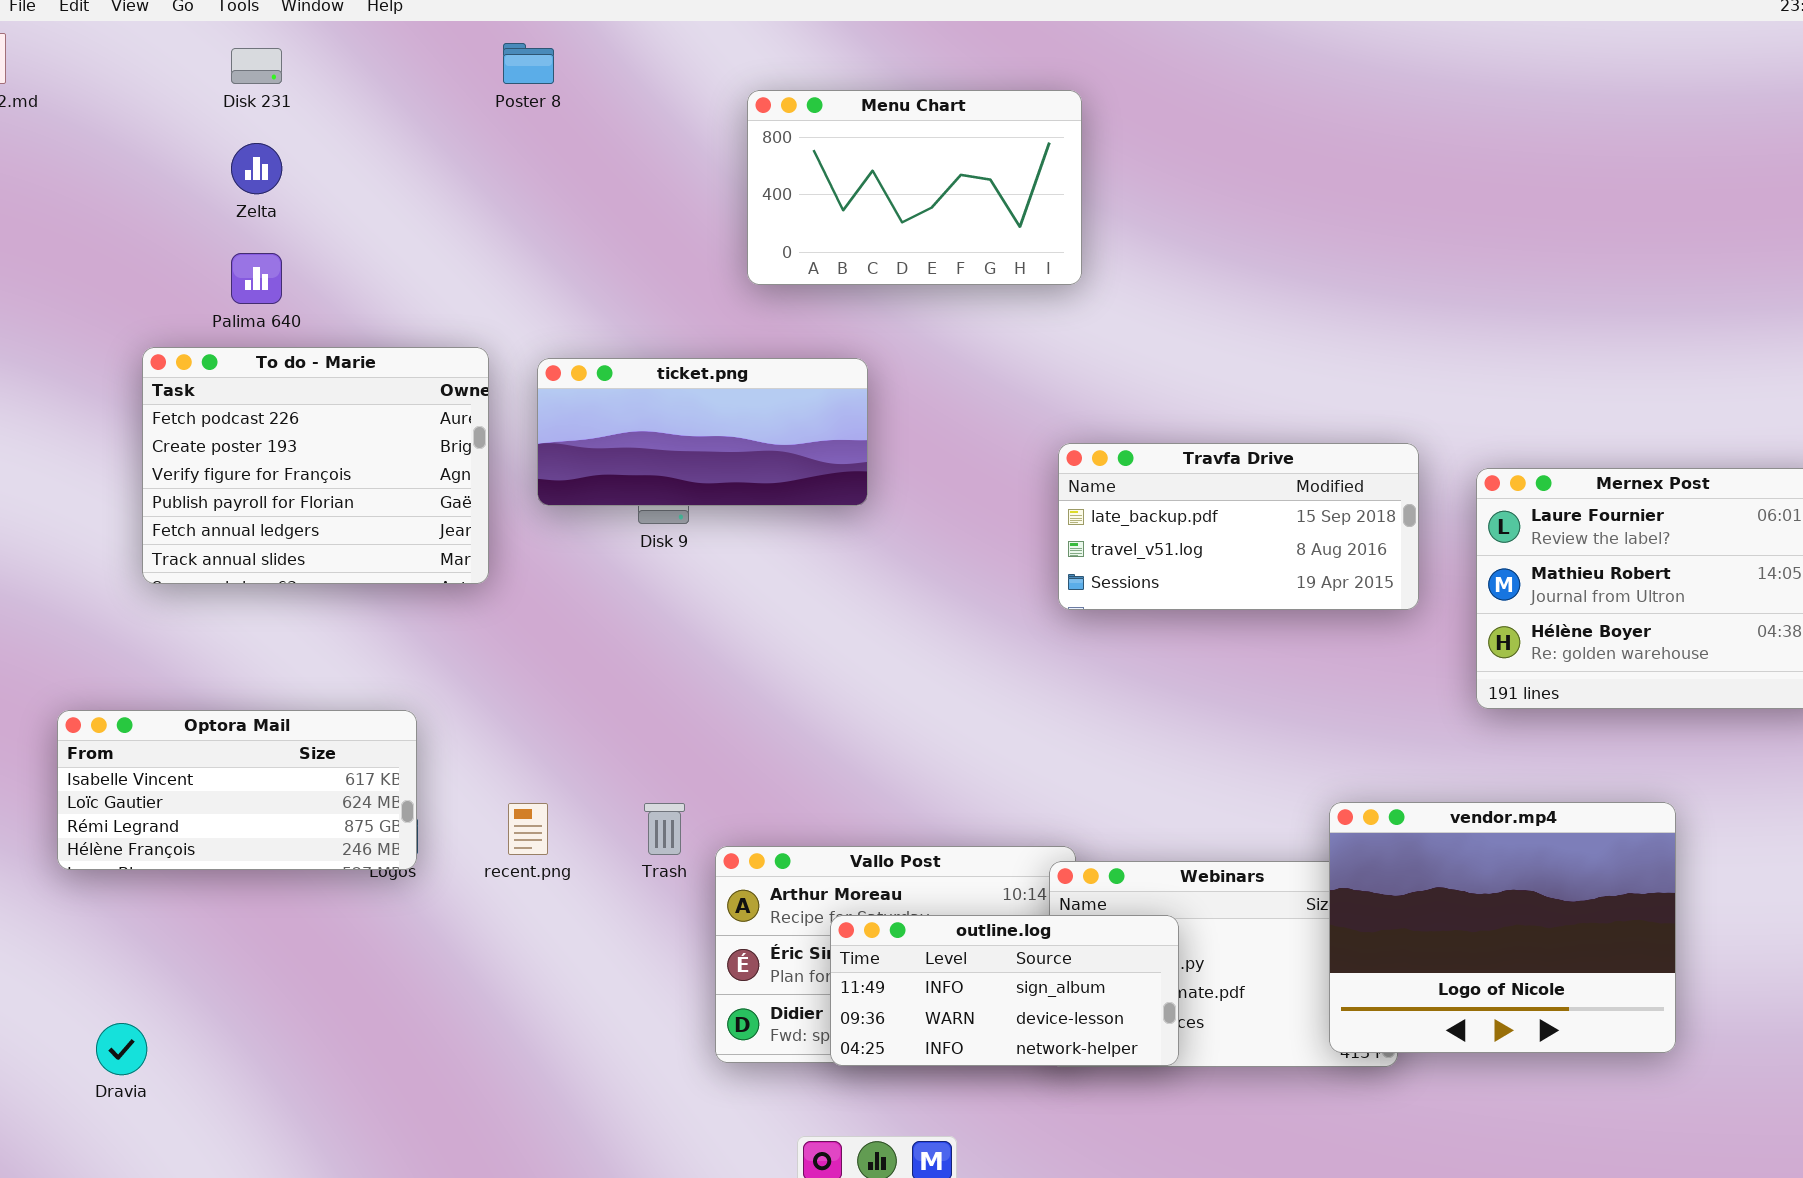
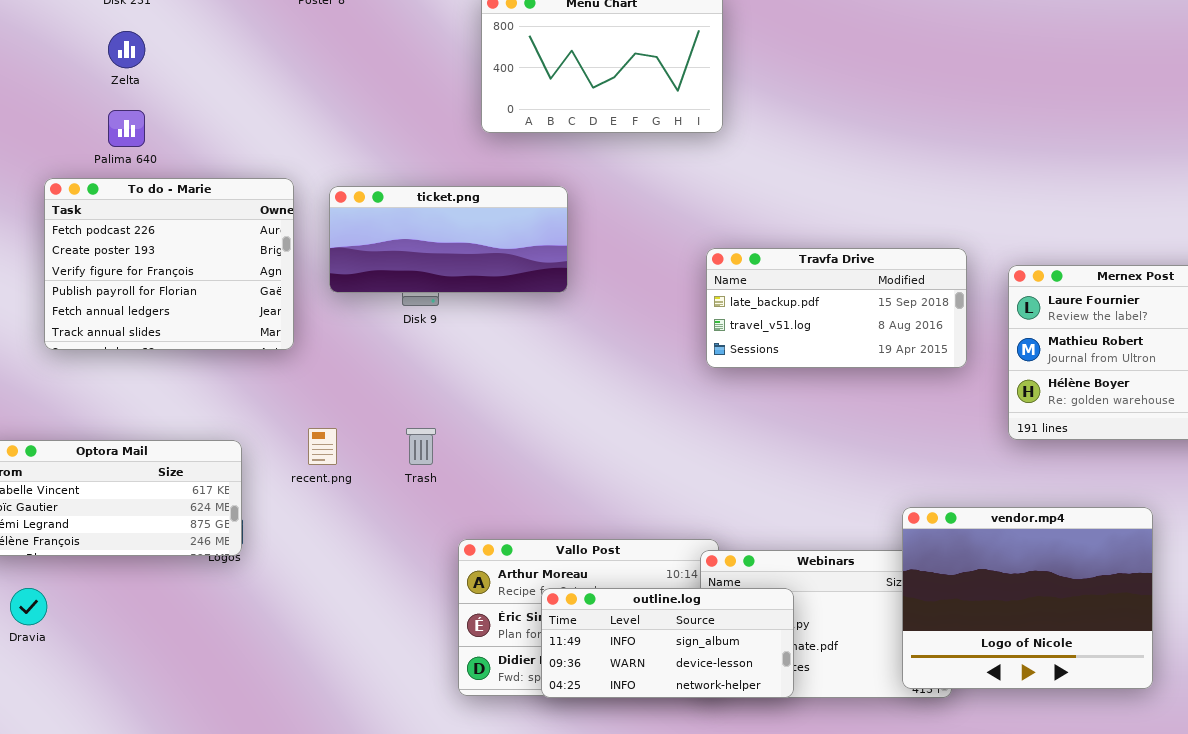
recent.png: [508,803,548,855] -> [308,428,337,465], moved
Trash: [644,803,685,855] -> [406,428,436,465], moved
Dravia: [96,1023,147,1075] -> [10,588,47,625], moved

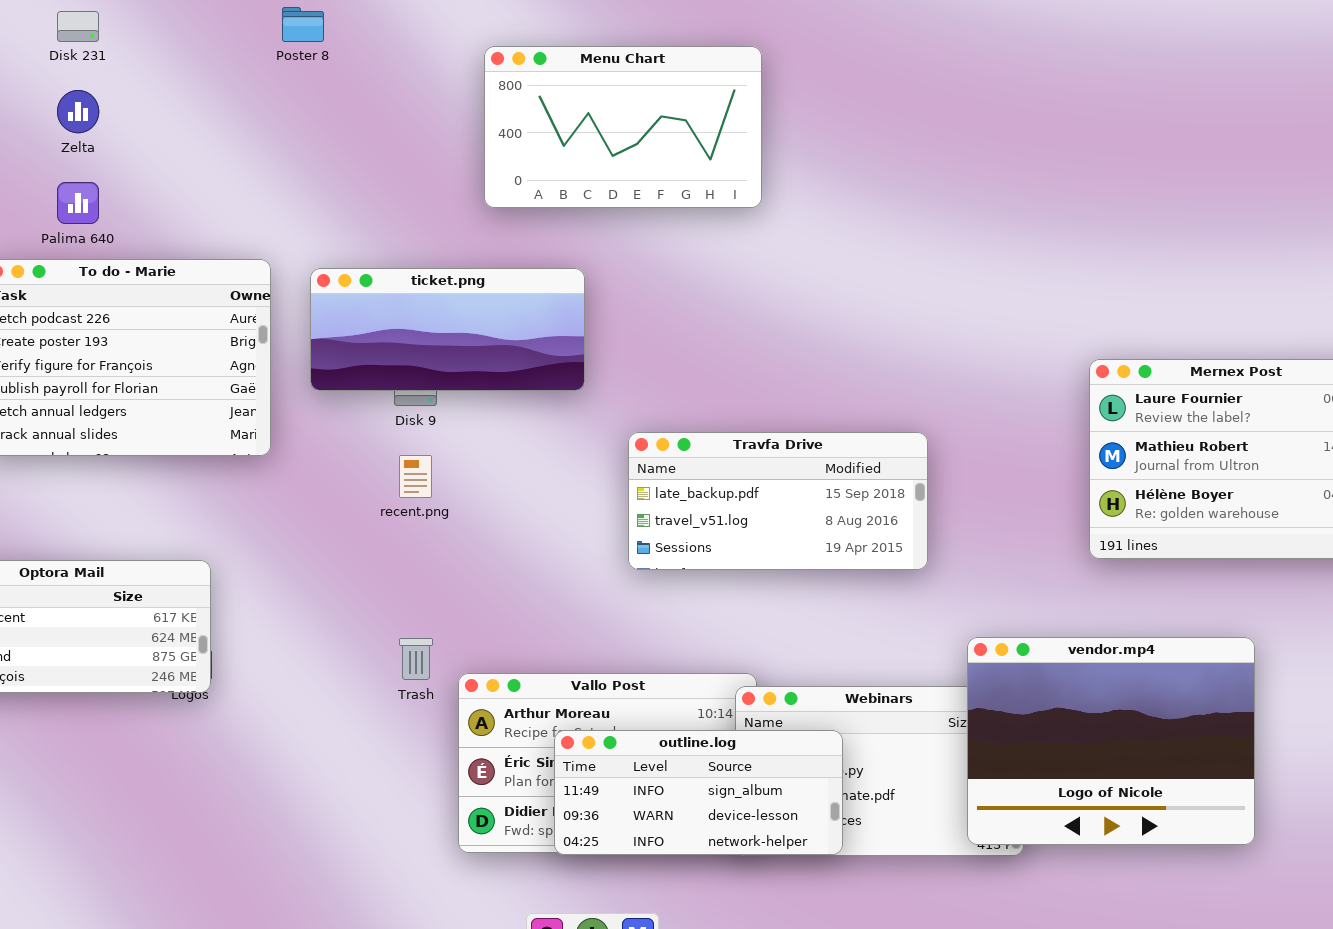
Travfa Drive: [706,248,967,368] -> [628,432,928,570], moved
recent.png: [308,428,337,465] -> [399,455,432,498], moved
Trash: [406,428,436,465] -> [399,638,433,680], moved

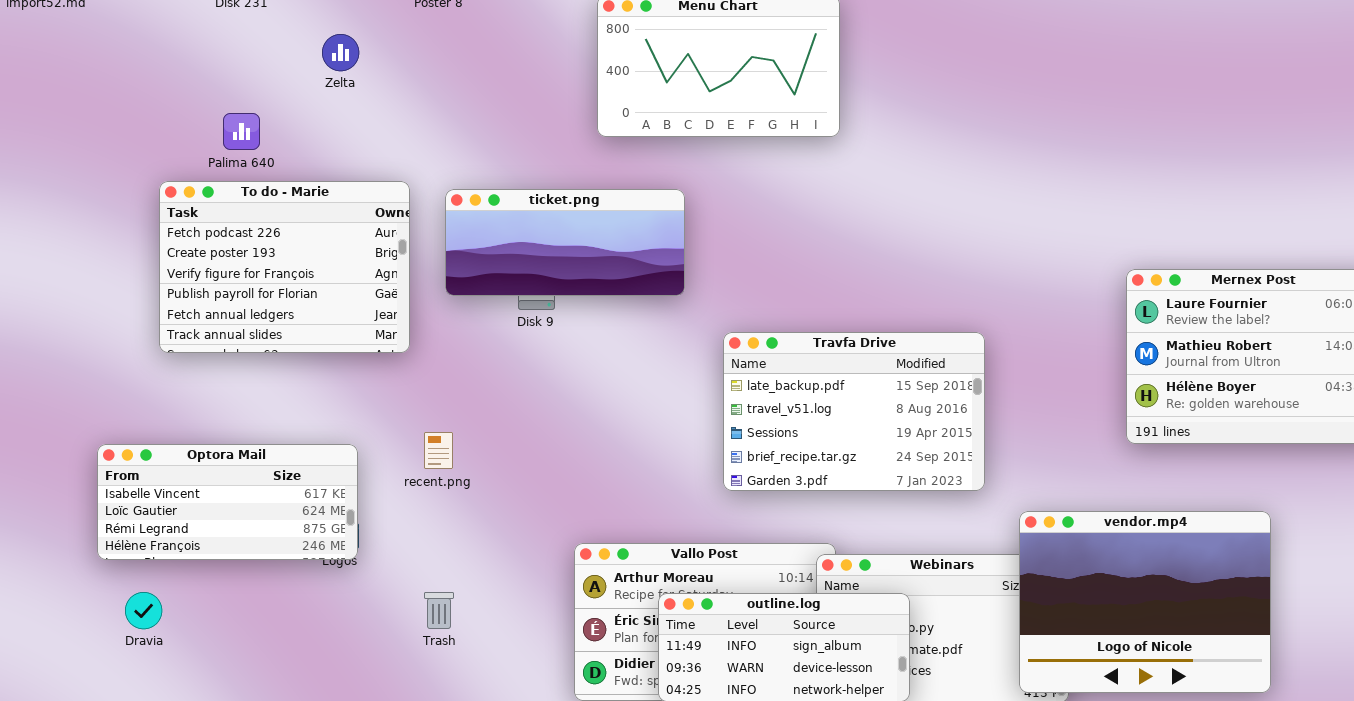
Zelta: [57,90,99,133] -> [322,34,359,71], moved
Travfa Drive: [628,432,928,570] -> [723,332,985,491], resized
recent.png: [399,455,432,498] -> [424,432,453,469], moved
Trash: [399,638,433,680] -> [424,592,454,629], moved

